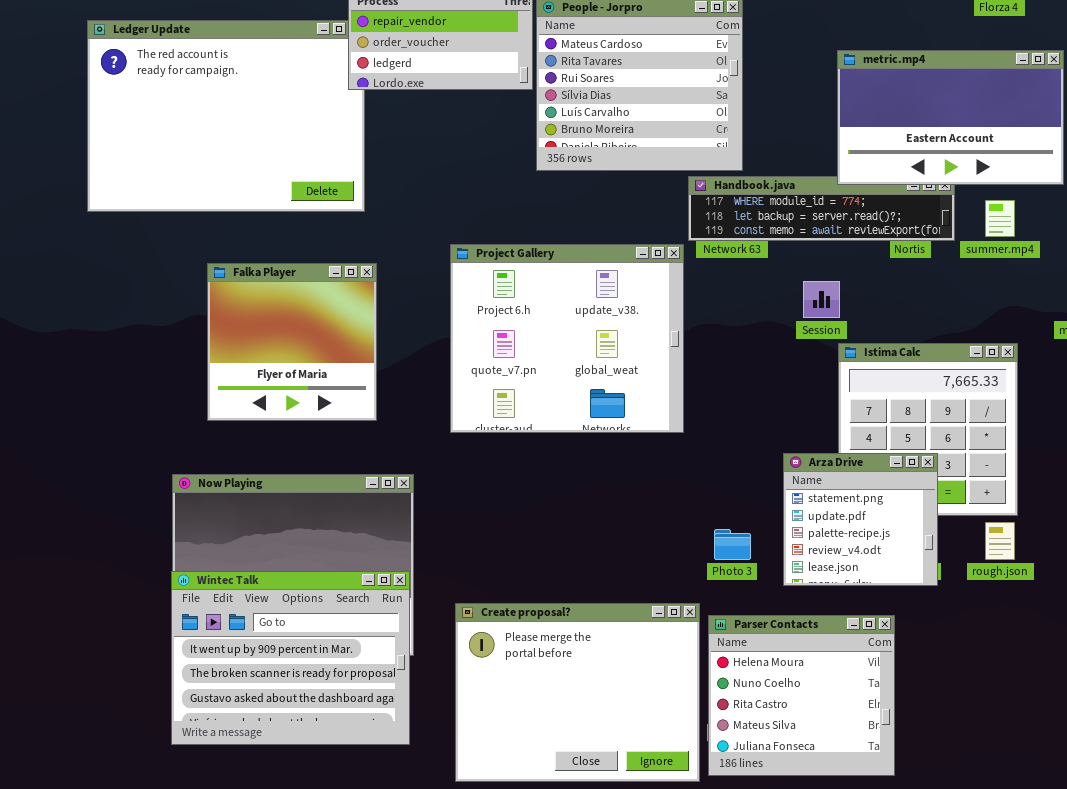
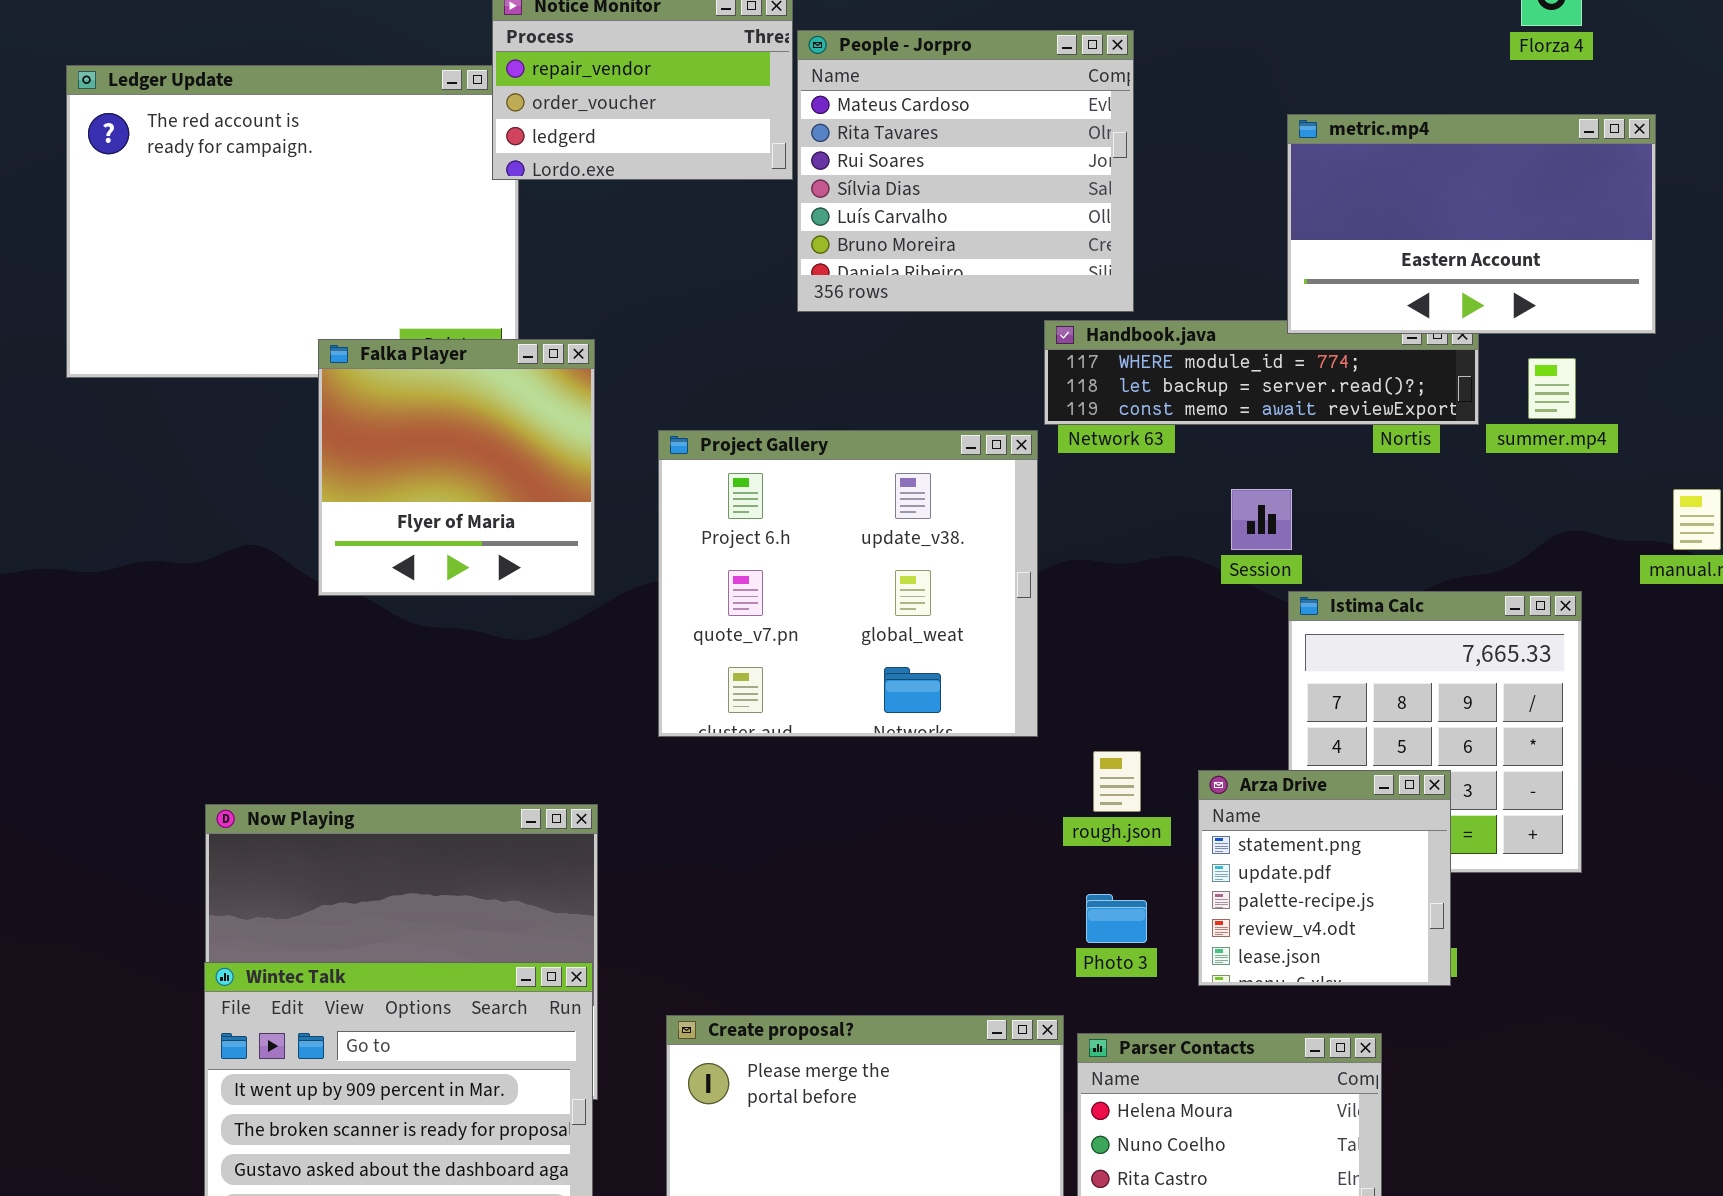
Falka Player: [207,263,377,421] -> [318,339,595,596], moved
rough.json: [985,522,1015,560] -> [1093,751,1141,812], moved

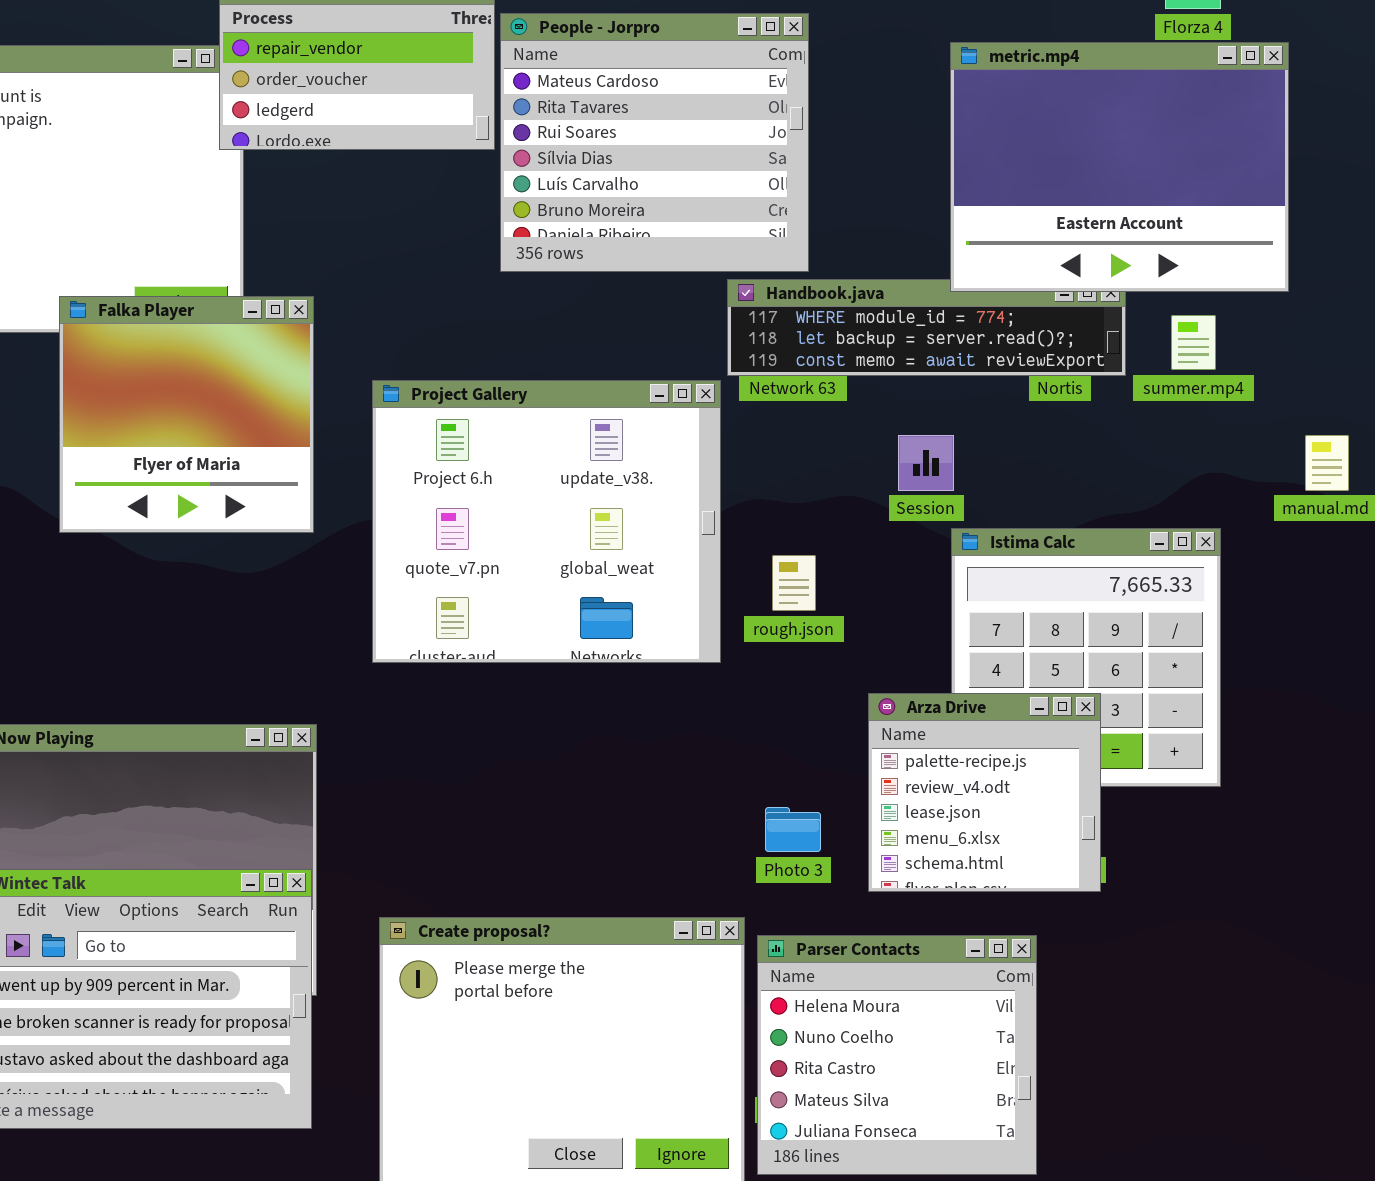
metric.mp4: [1287,114,1656,334] -> [950,42,1289,292], resized
rough.json: [1093,751,1141,812] -> [772,555,816,611], moved
Arza Drive: [1198,770,1451,986] -> [868,693,1101,892], scrolled down 2 rows

